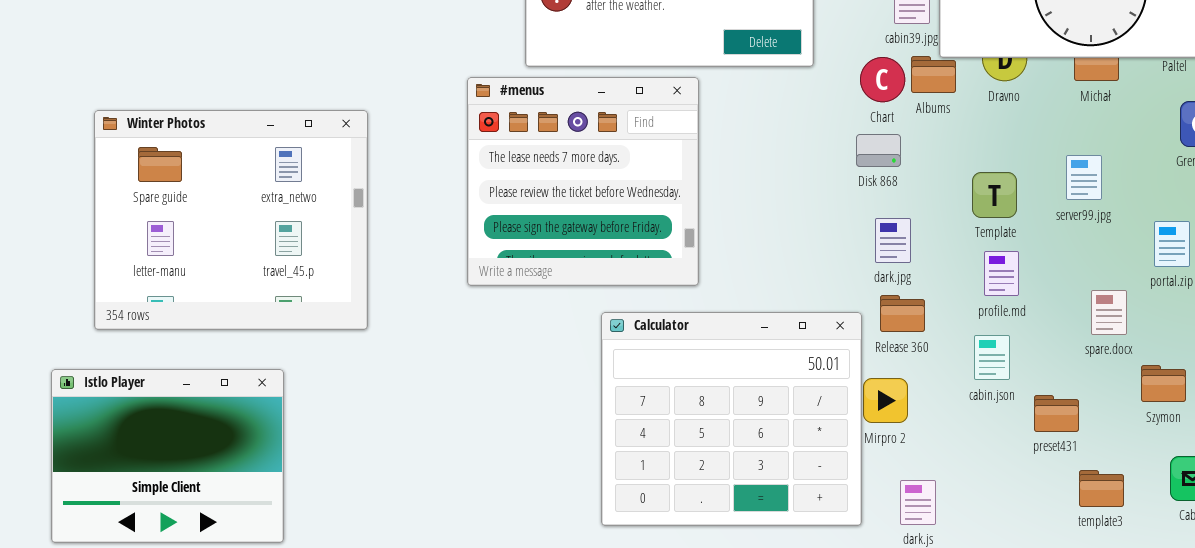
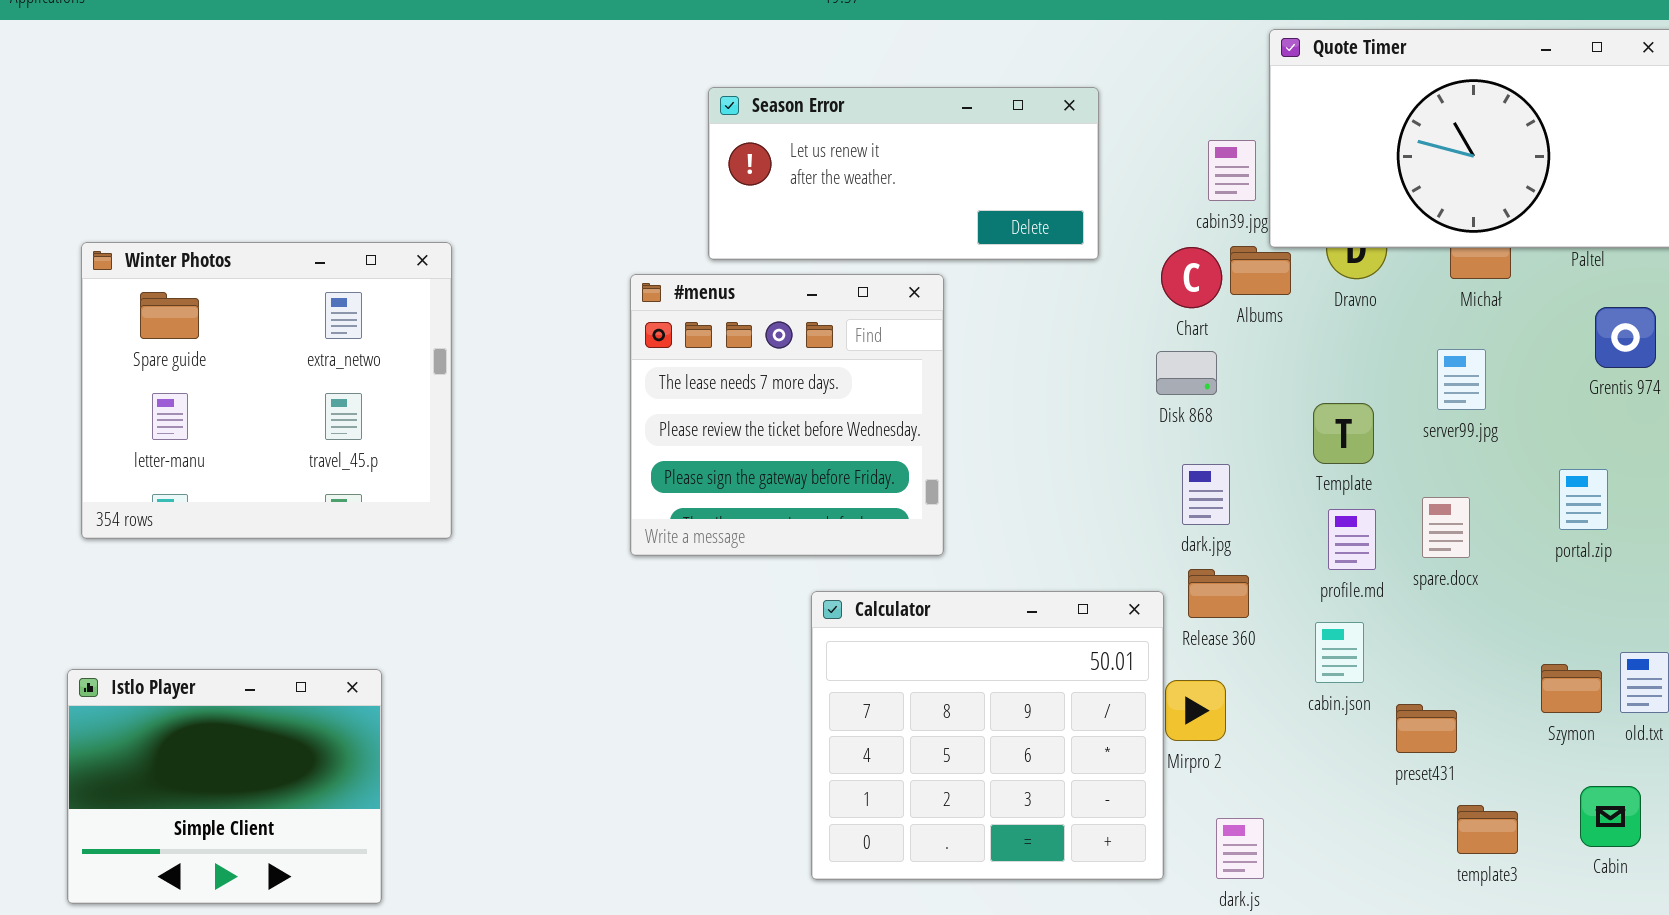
Winter Photos: [94,110,368,330] -> [81,242,452,539], moved
server99.jpg: [1066,155,1102,200] -> [1437,349,1486,410], moved
spare.docx: [1091,290,1127,335] -> [1422,497,1470,558], moved

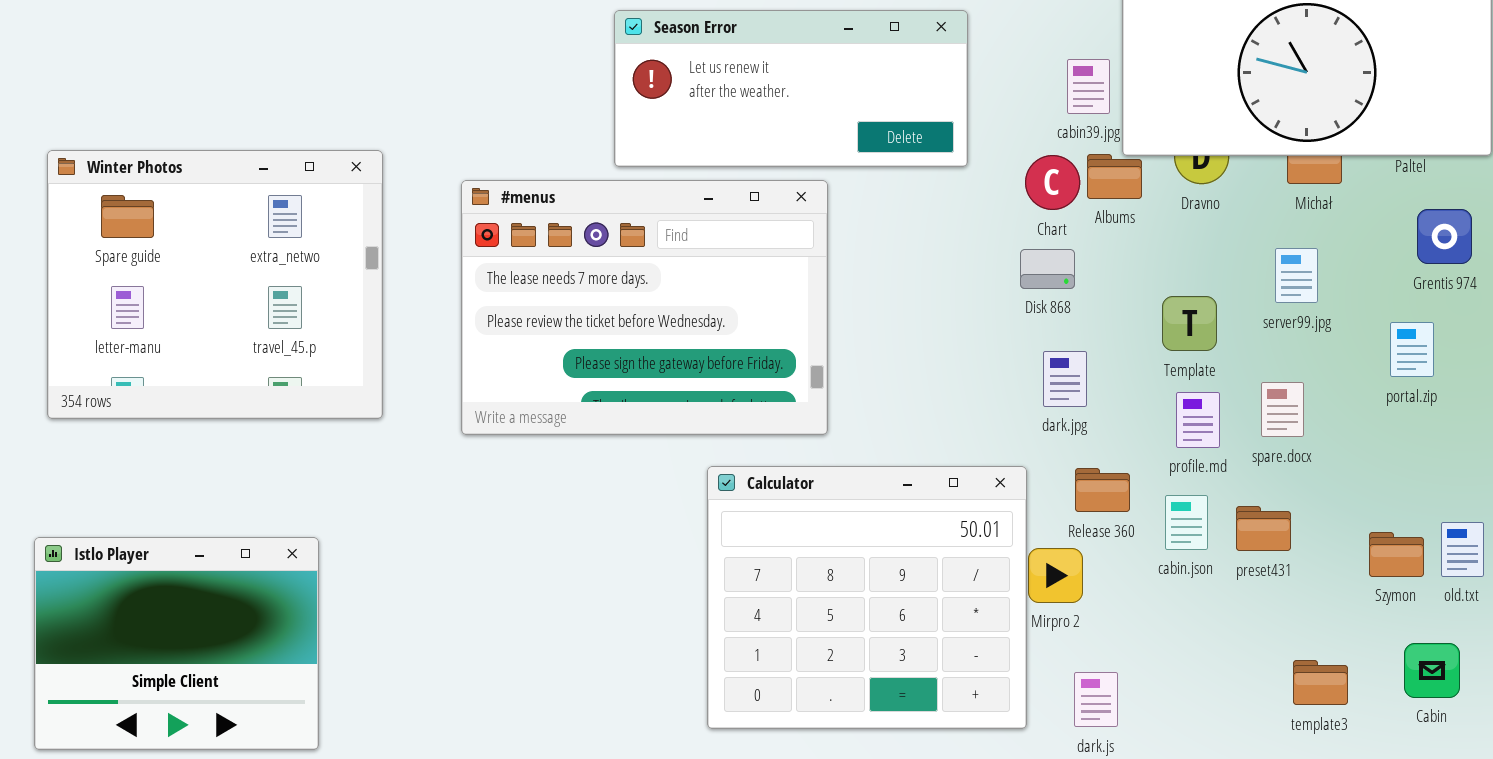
#menus: [630,274,944,556] -> [461,180,828,435], resized
portal.zip: [1559,469,1608,530] -> [1390,322,1434,377], moved
Release 360: [1188,569,1249,618] -> [1075,468,1130,512], moved
preset431: [1396,704,1457,753] -> [1236,506,1291,551], moved

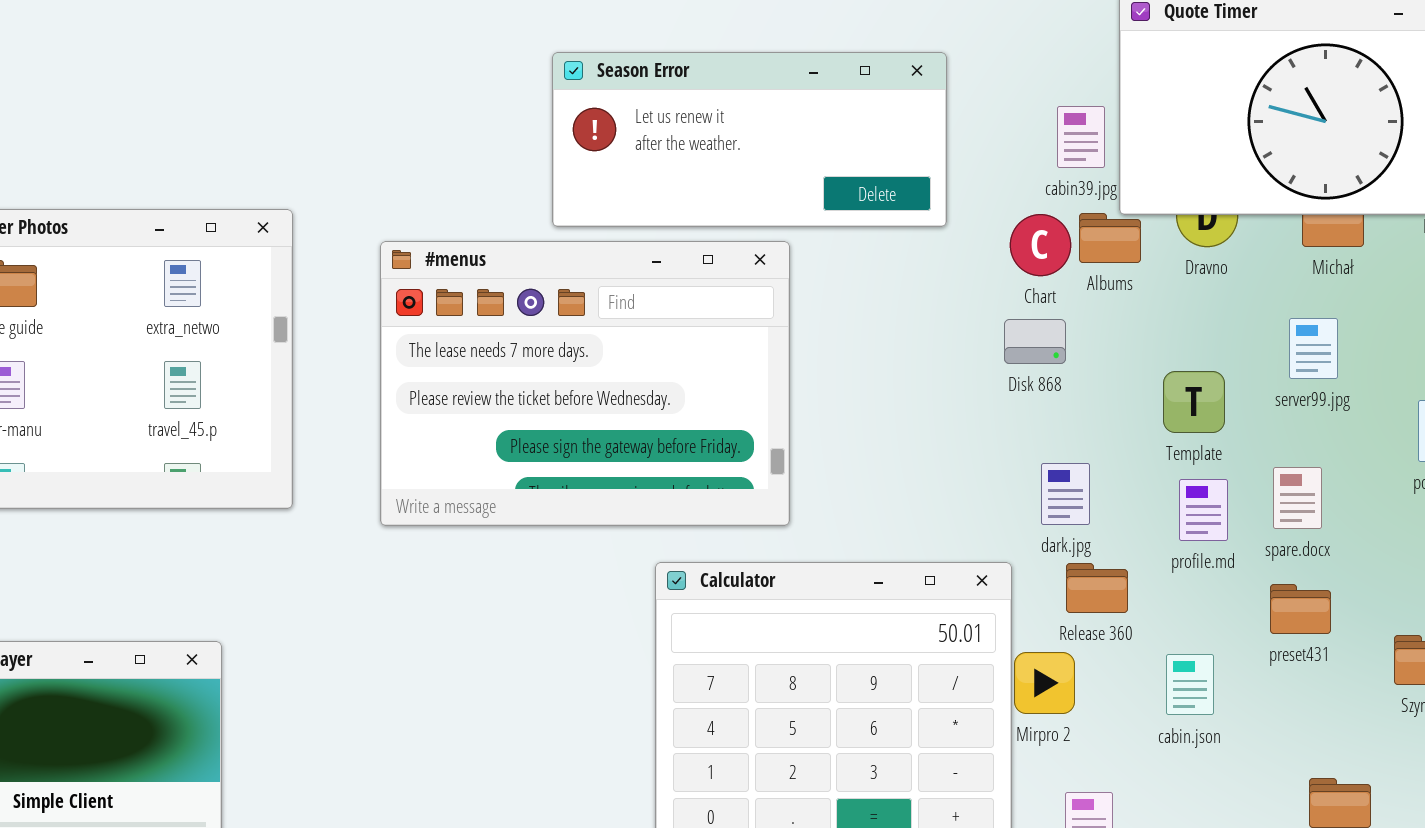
dark.jpg: [1043,351,1087,407] -> [1041,463,1090,525], moved
cabin.json: [1165,495,1208,550] -> [1166,654,1214,715], moved
preset431: [1236,506,1291,551] -> [1270,584,1331,634], moved

